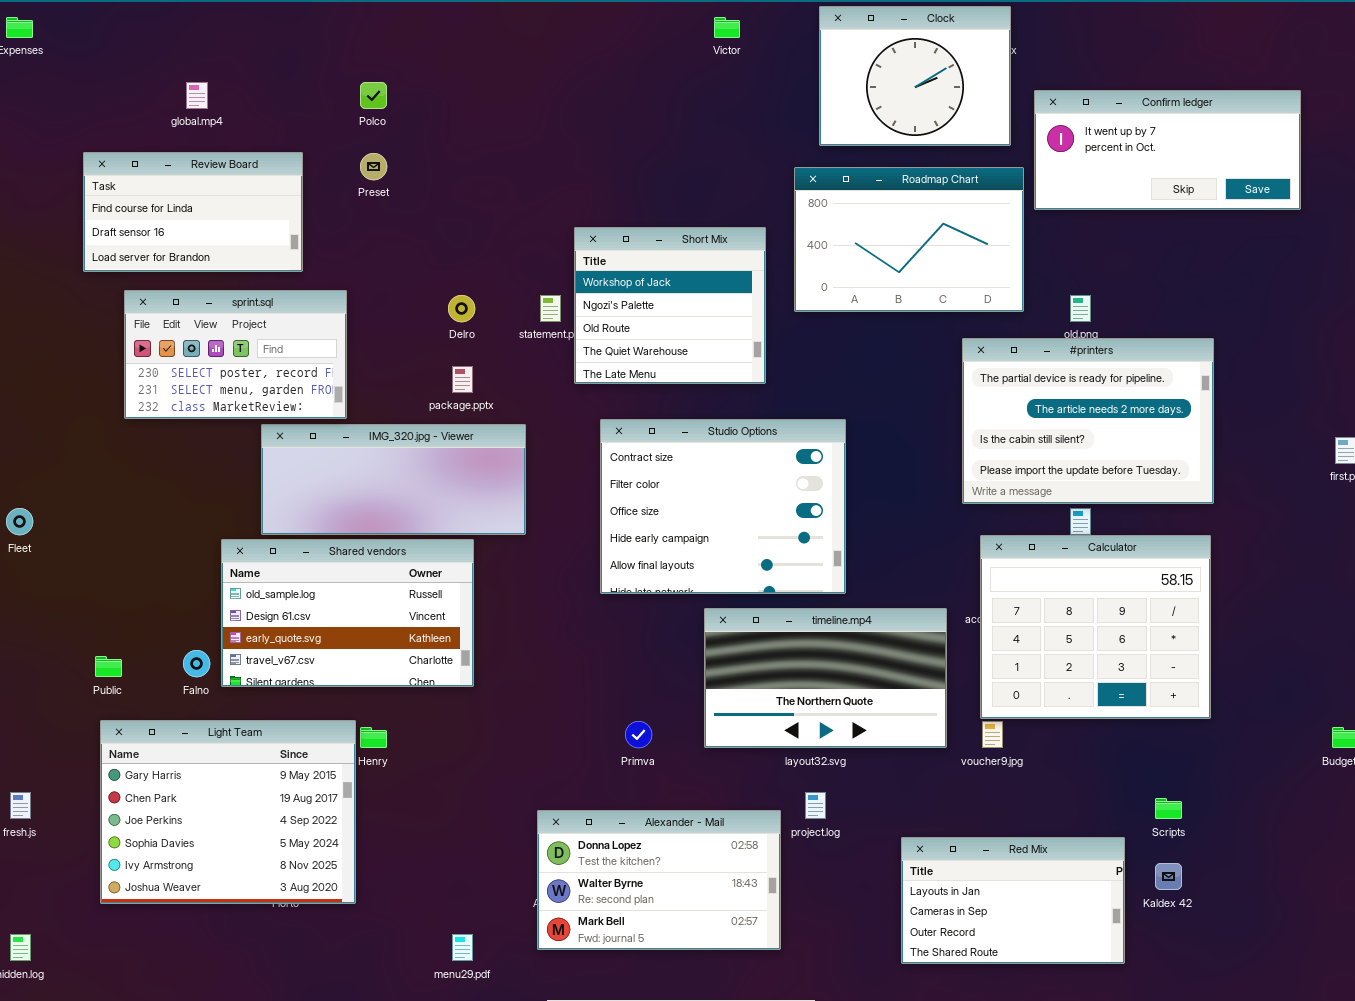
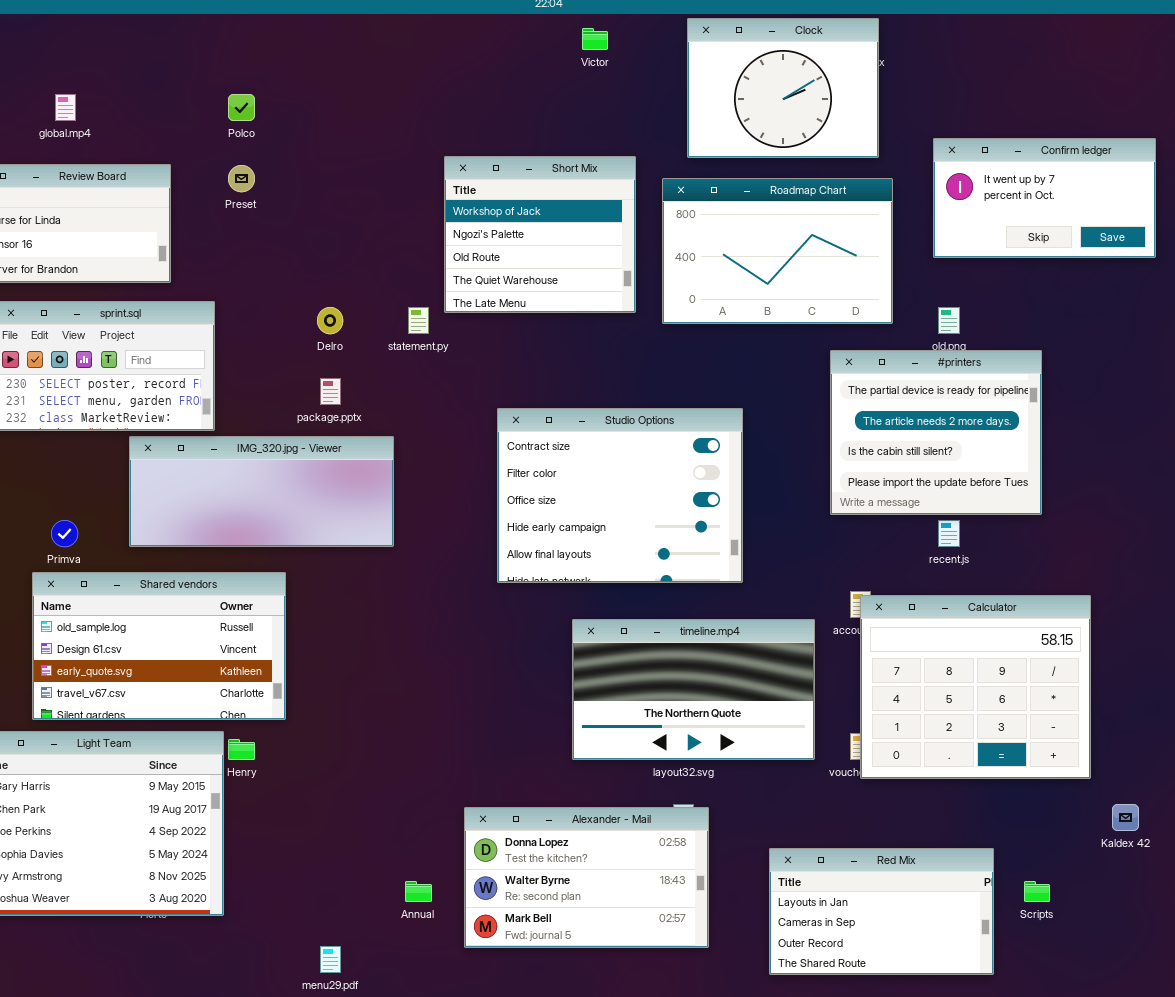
Confirm ledger: [1034,90,1301,210] -> [933,138,1156,258], moved, resized
Short Mix: [574,227,766,384] -> [444,156,636,313], moved
#printers: [962,338,1214,504] -> [830,350,1042,515], resized
Studio Options: [600,419,846,594] -> [497,408,743,583], moved
Calculator: [980,535,1211,719] -> [860,595,1091,779], moved
Shared vendors: [221,539,474,687] -> [32,572,286,720], moved
Primva: [625,721,652,748] -> [51,520,78,547], moved
Scripts: [1155,798,1182,819] -> [1024,881,1050,902], moved
Alexander - Mail: [537,810,781,950] -> [464,807,709,948], moved
Kaldex 42: [1155,863,1182,890] -> [1112,804,1139,831], moved

